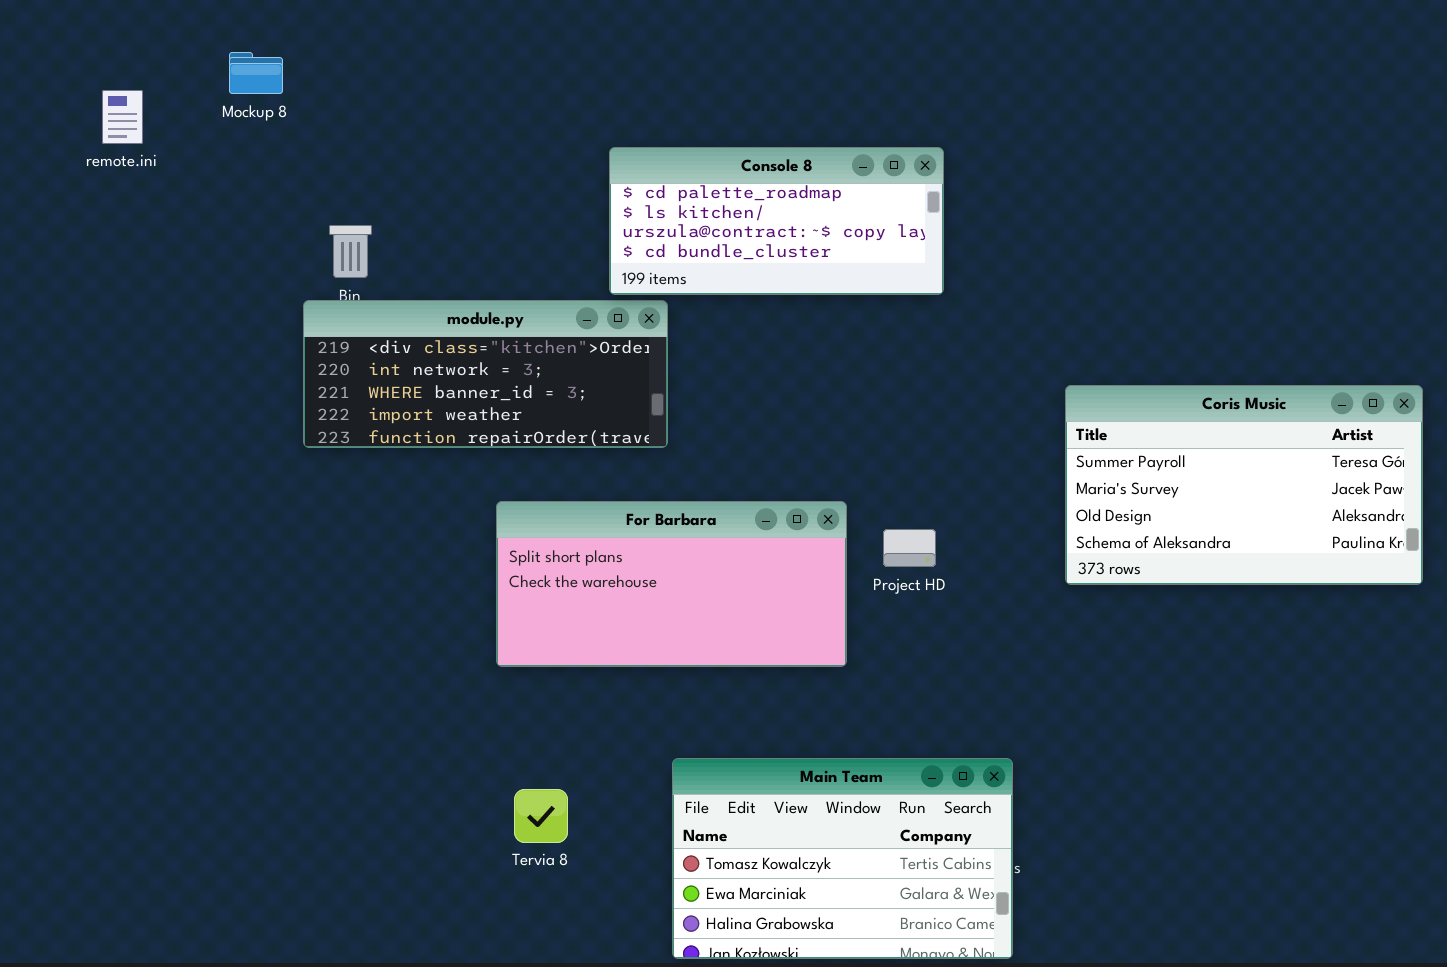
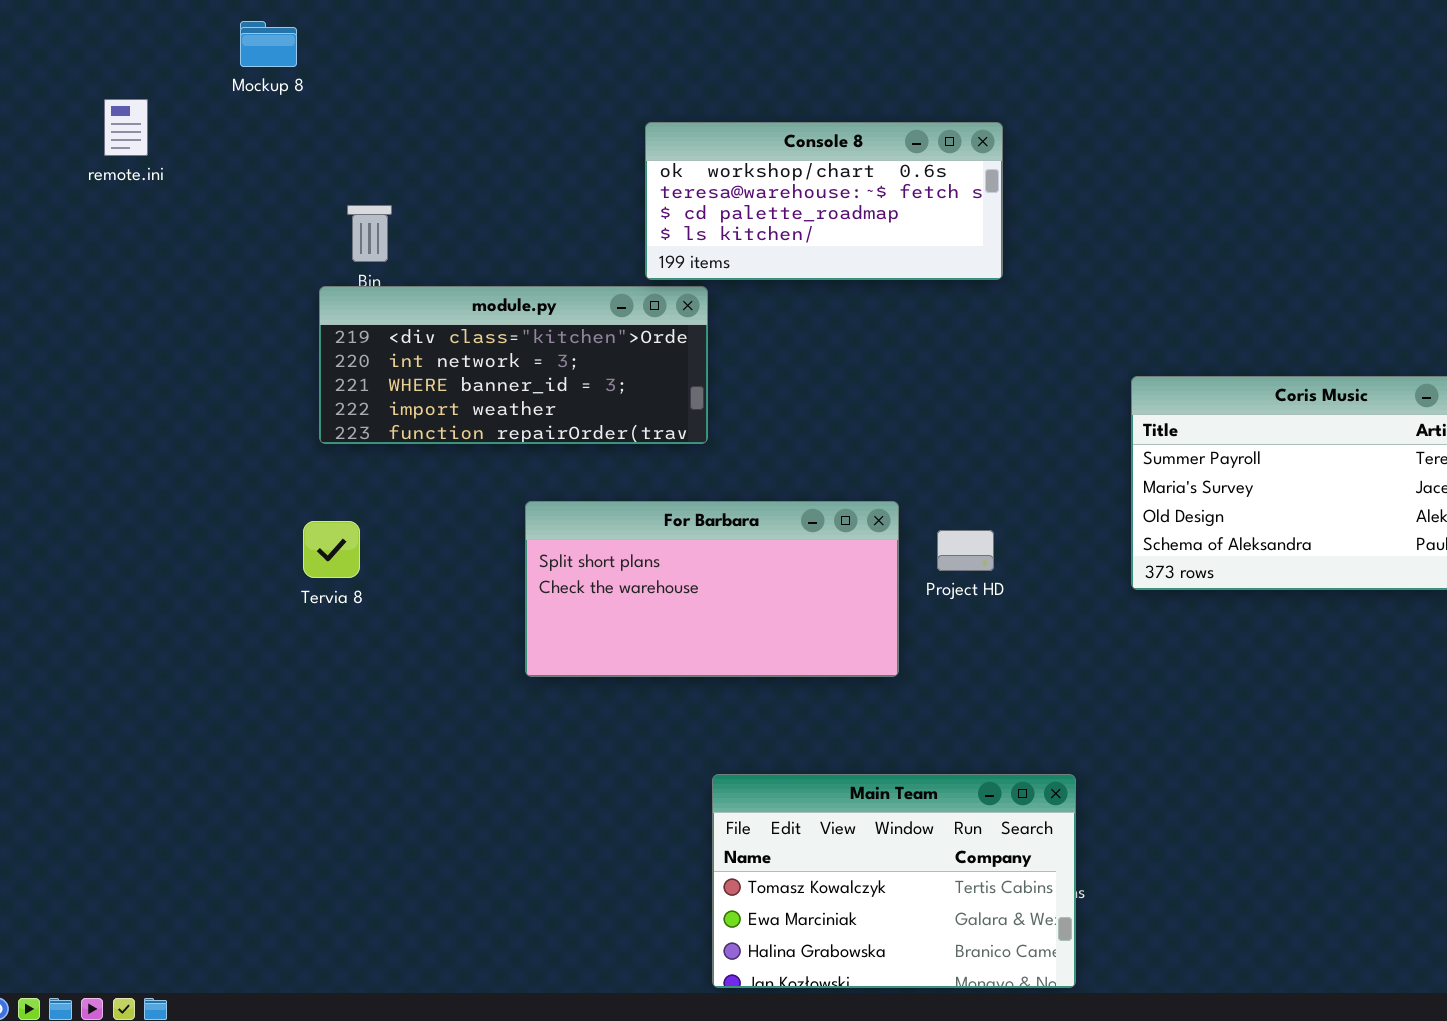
remote.ini: [102,90,143,144] -> [104,99,148,156], moved
Console 8: [609,147,944,295] -> [645,122,1003,280], scrolled up 2 rows
Tervia 8: [514,789,568,843] -> [303,521,360,578], moved

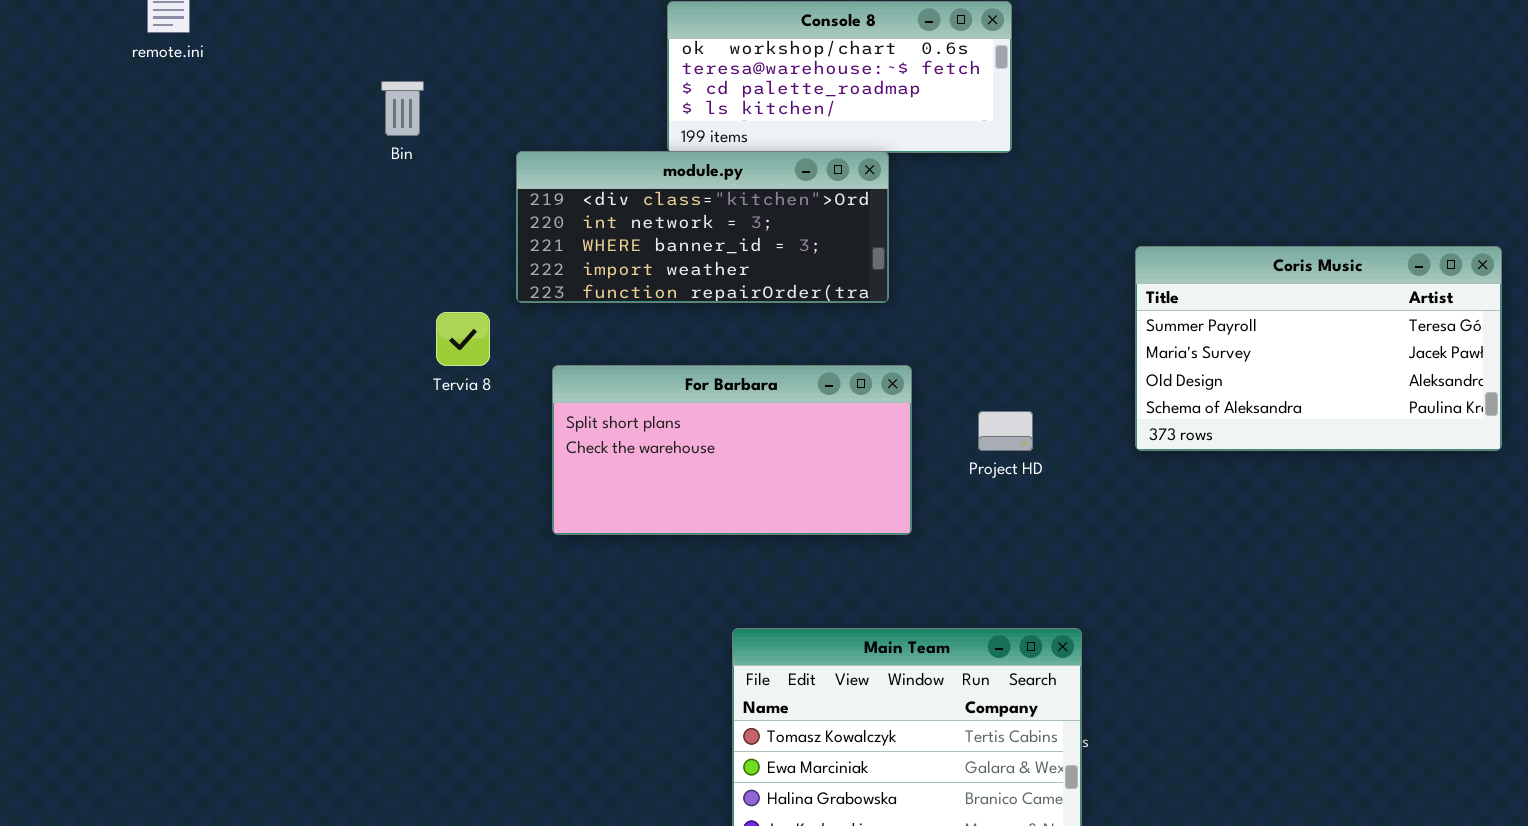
module.py: [319,286,708,444] -> [516,151,889,303], moved
Tervia 8: [303,521,360,578] -> [436,312,490,366], moved
Project HD: [937,530,994,571] -> [978,411,1033,451], moved

